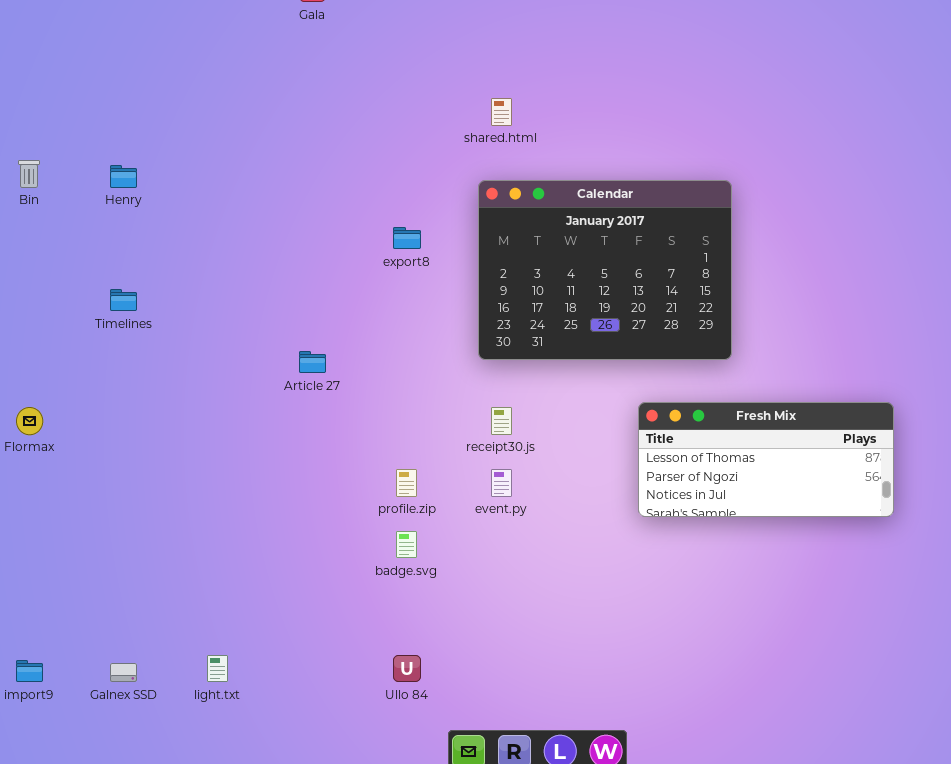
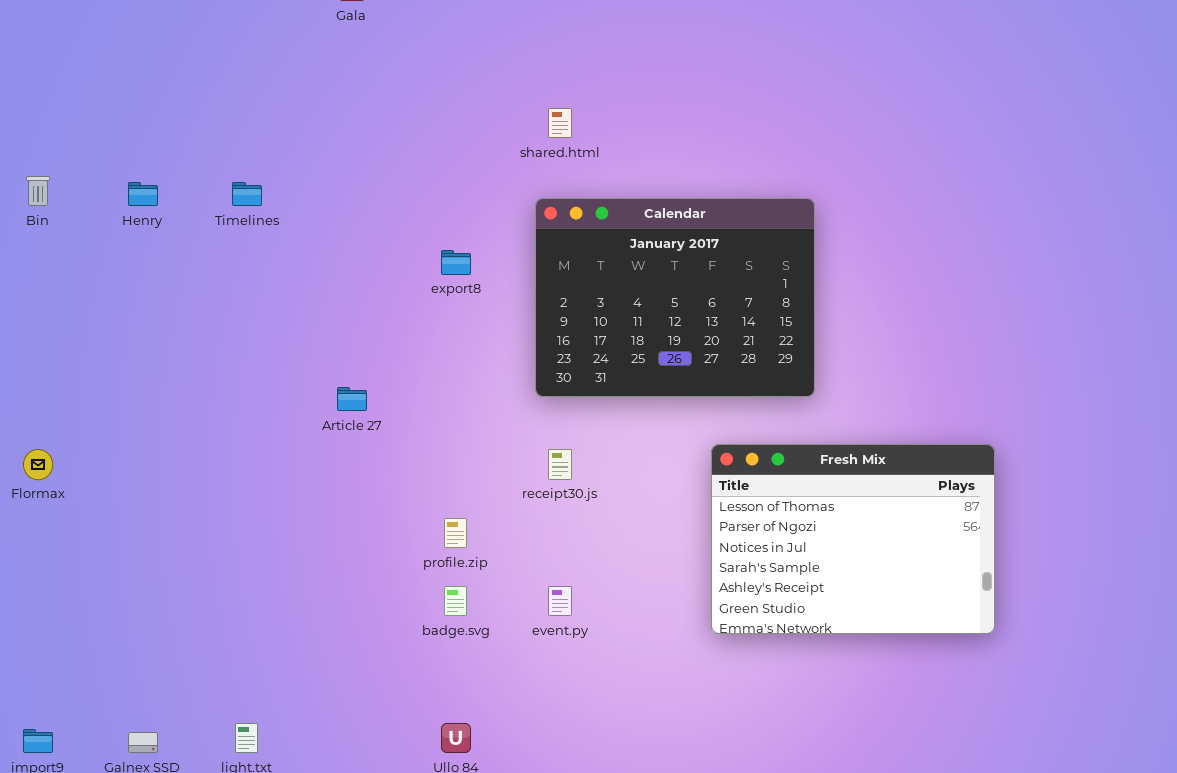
Timelines: [110,289,137,311] -> [232,182,262,206], moved
Fresh Mix: [638,402,894,517] -> [711,444,995,634], resized
event.py: [491,469,512,497] -> [548,586,572,616], moved

